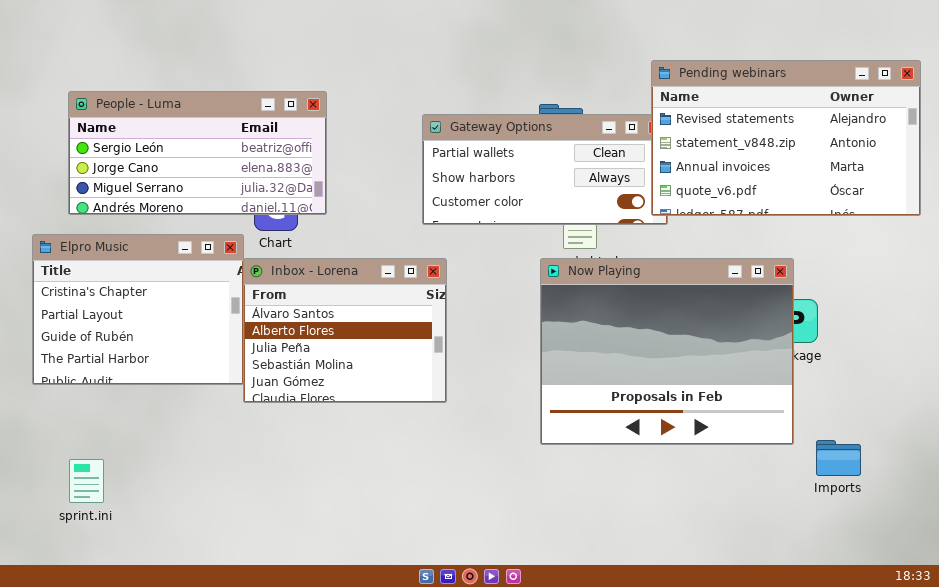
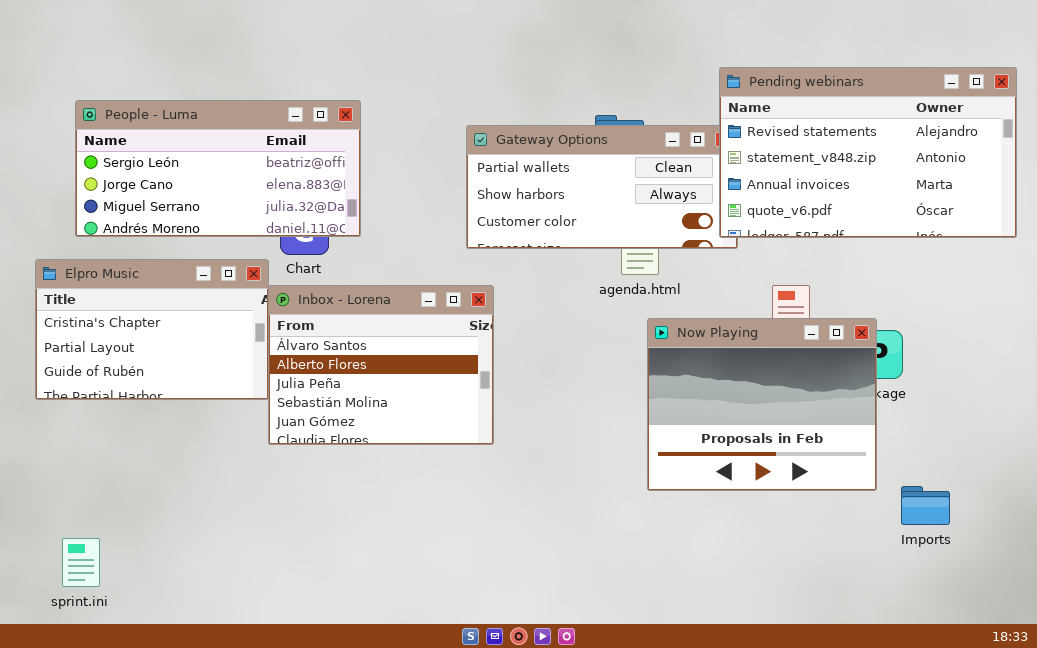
Elpro Music: [32,234,244,385] -> [35,259,269,400], resized
Now Playing: [540,258,794,445] -> [647,318,877,491], resized
sprint.ini: [69,459,104,503] -> [62,538,100,587], moved

